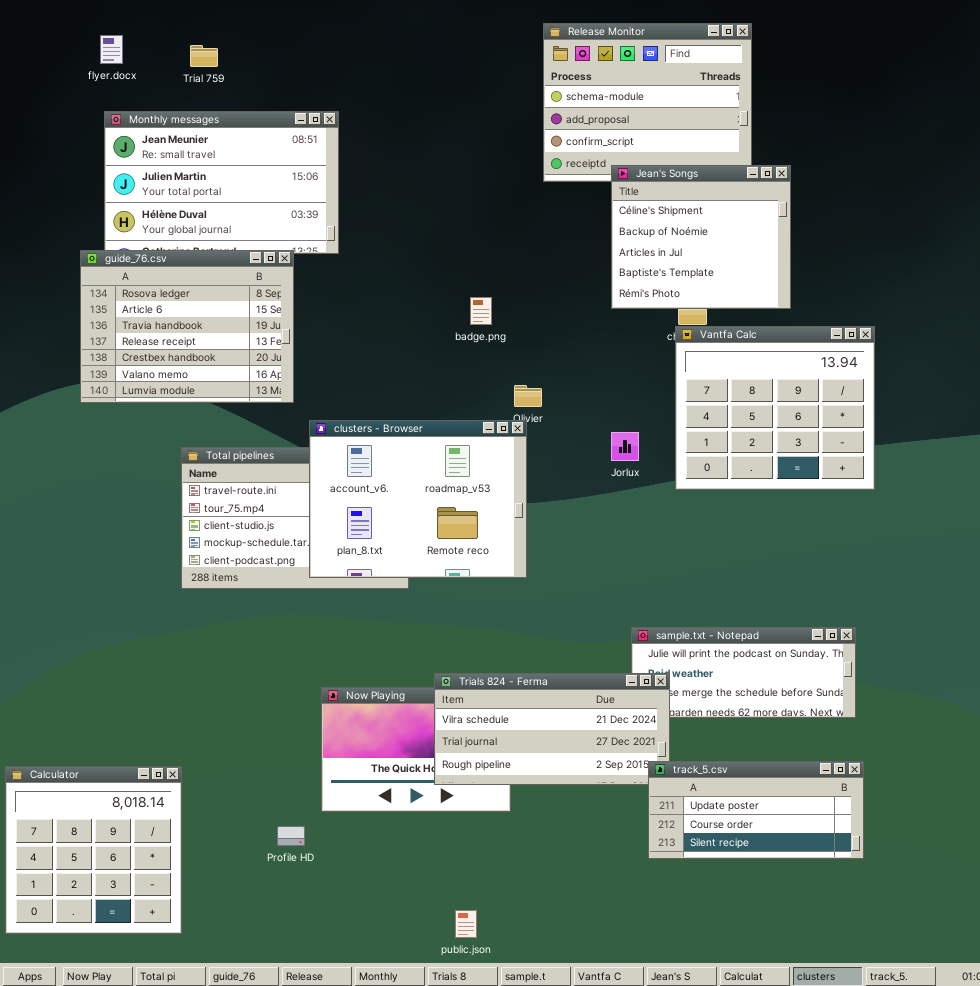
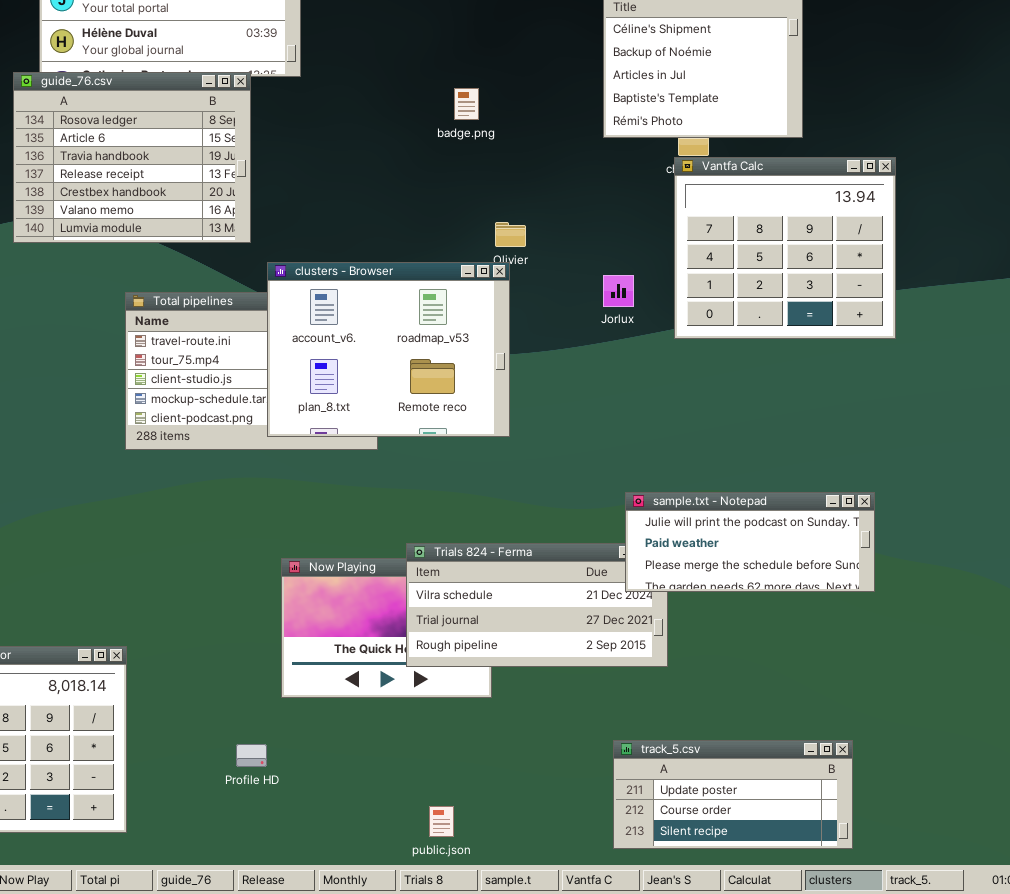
badge.png: [470,297,492,325] -> [454,88,479,120], moved
sample.txt - Notepad: [631,627,856,718] -> [625,492,875,592], raised
track_5.csv: [648,761,864,859] -> [613,740,853,849], moved
Profile HD: [277,826,305,846] -> [236,744,267,767], moved

